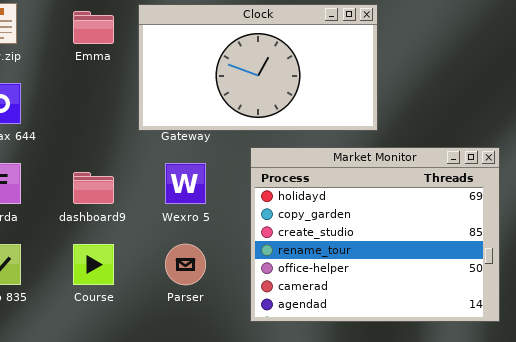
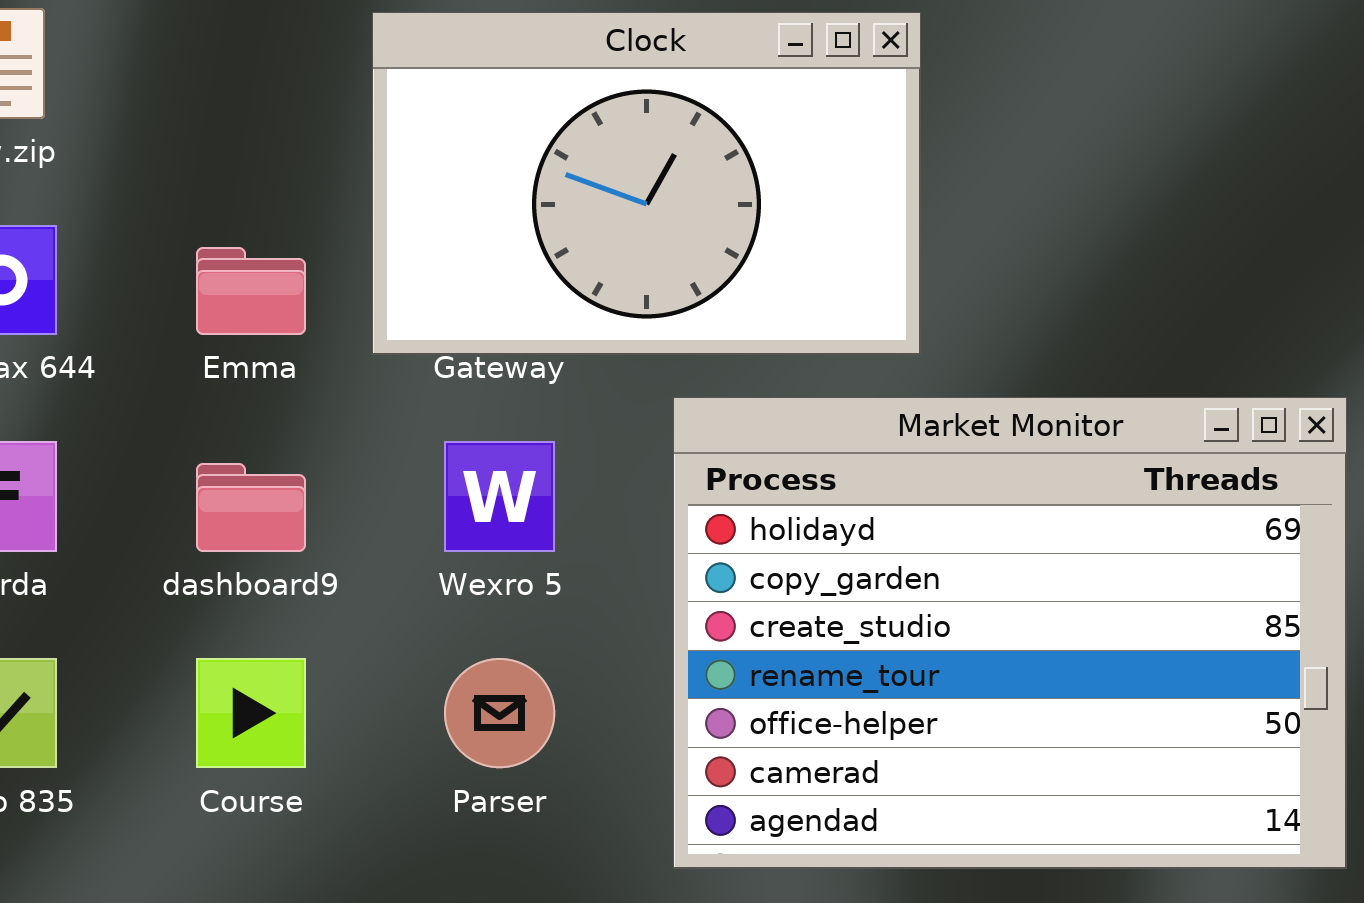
Clock: [138,4,378,131] -> [372,12,921,355], resized
Emma: [73,11,114,44] -> [196,247,306,335], moved

